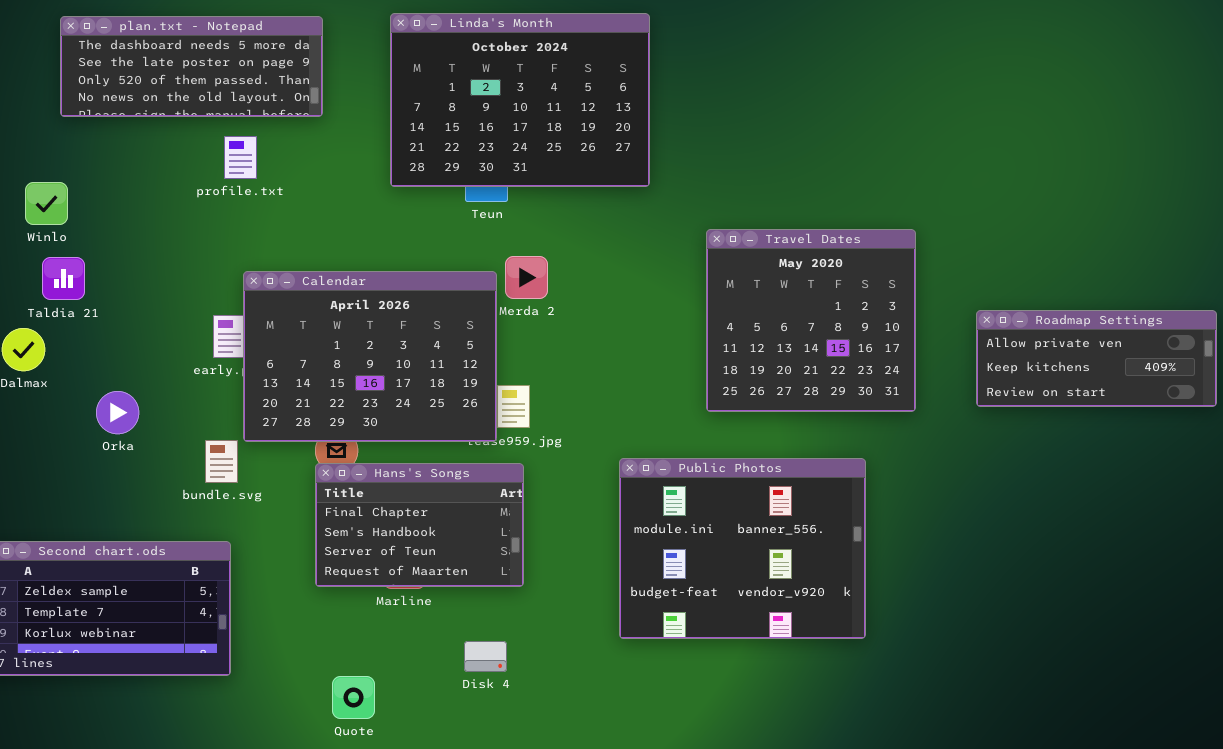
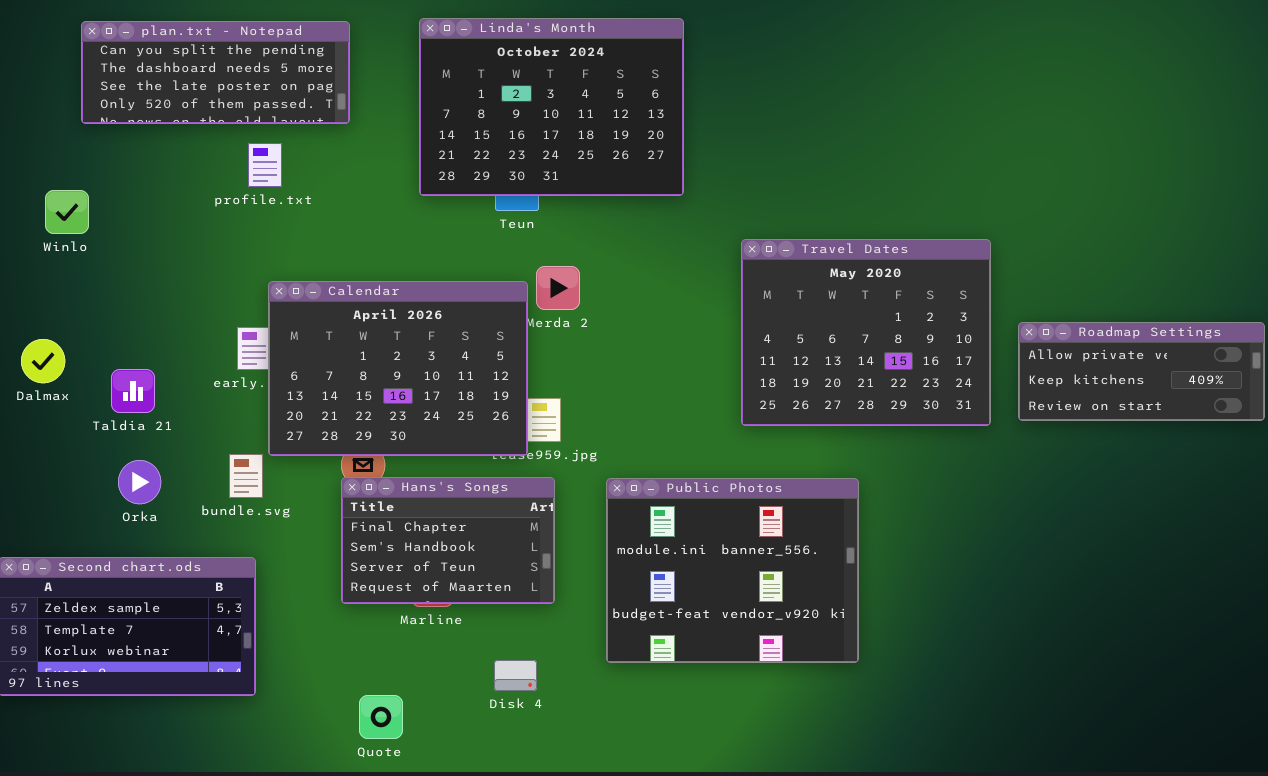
plan.txt - Notepad: [60,16,323,117] -> [81,21,350,124], scrolled up 1 row
Travel Dates: [706,229,916,412] -> [741,239,991,426], resized
Taldia 21: [42,257,85,300] -> [111,369,155,413], moved
Orka: [96,391,139,434] -> [118,460,161,504], moved
Public Photos: [619,458,866,639] -> [606,478,859,663], moved

